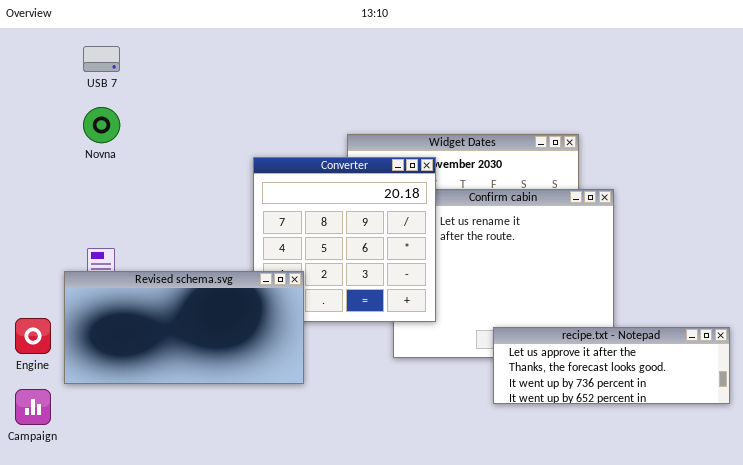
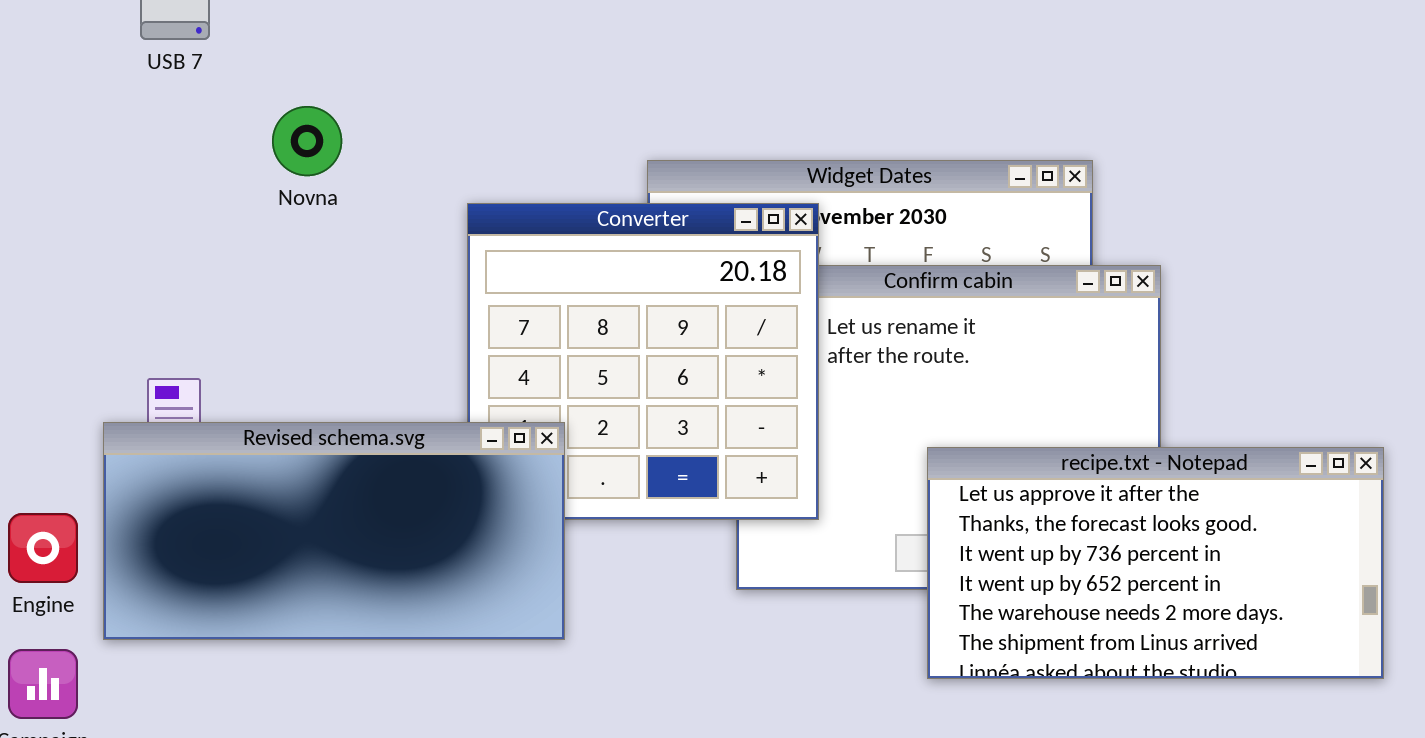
Novna: [83,107,120,143] -> [272,106,342,176], moved
recipe.txt - Notepad: [493,327,730,404] -> [927,447,1384,679], resized

